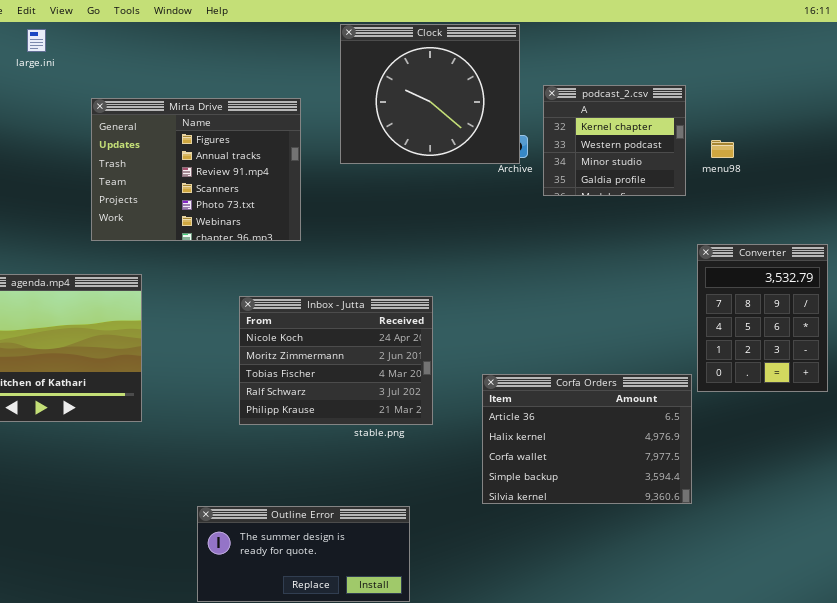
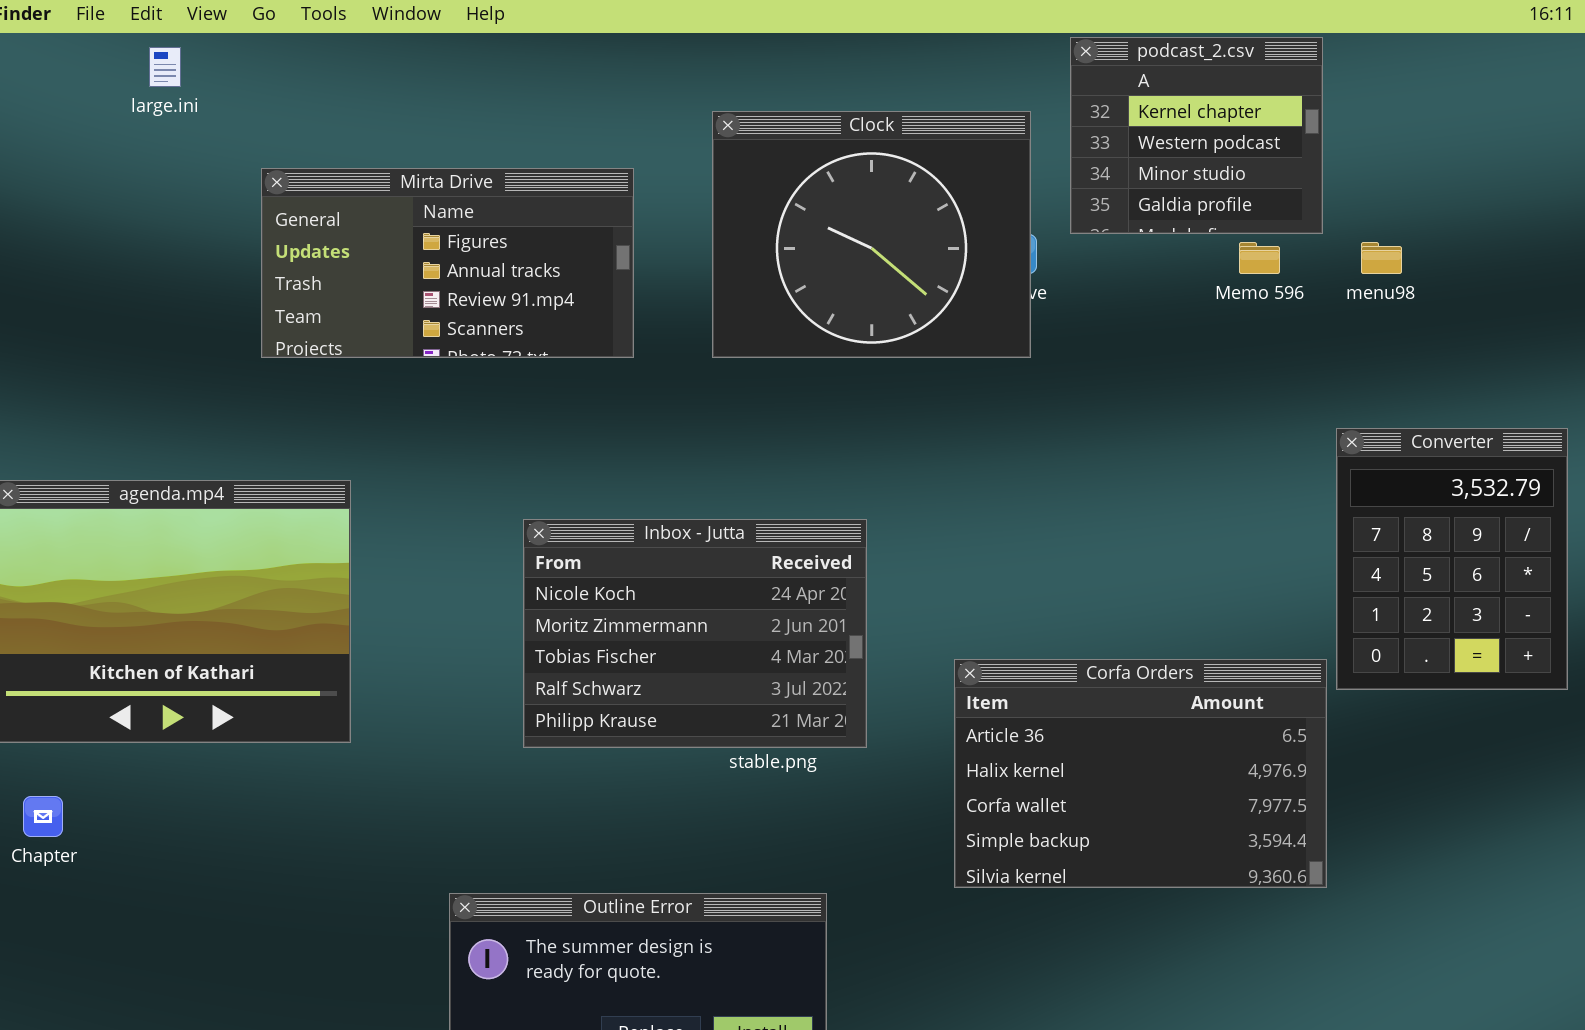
Clock: [340,24,520,164] -> [712,111,1031,358], moved
podcast_2.csv: [543,85,686,196] -> [1070,37,1323,234], moved
Mirta Drive: [91,98,301,241] -> [261,168,634,358], resized

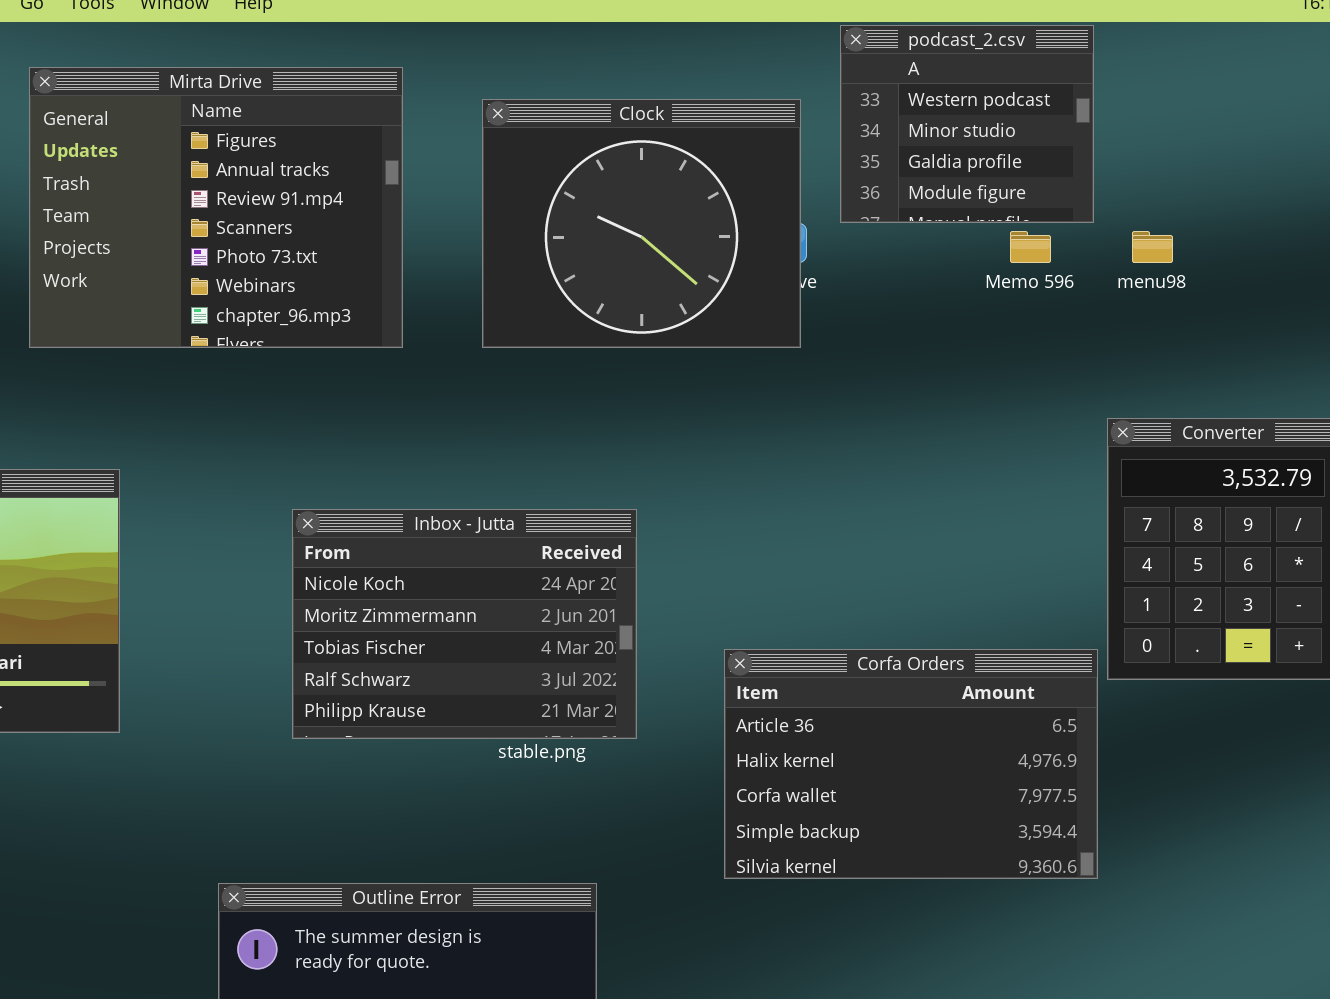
podcast_2.csv: [1070,37,1323,234] -> [840,25,1094,223], scrolled down 1 row
Mirta Drive: [261,168,634,358] -> [29,67,403,348], resized

